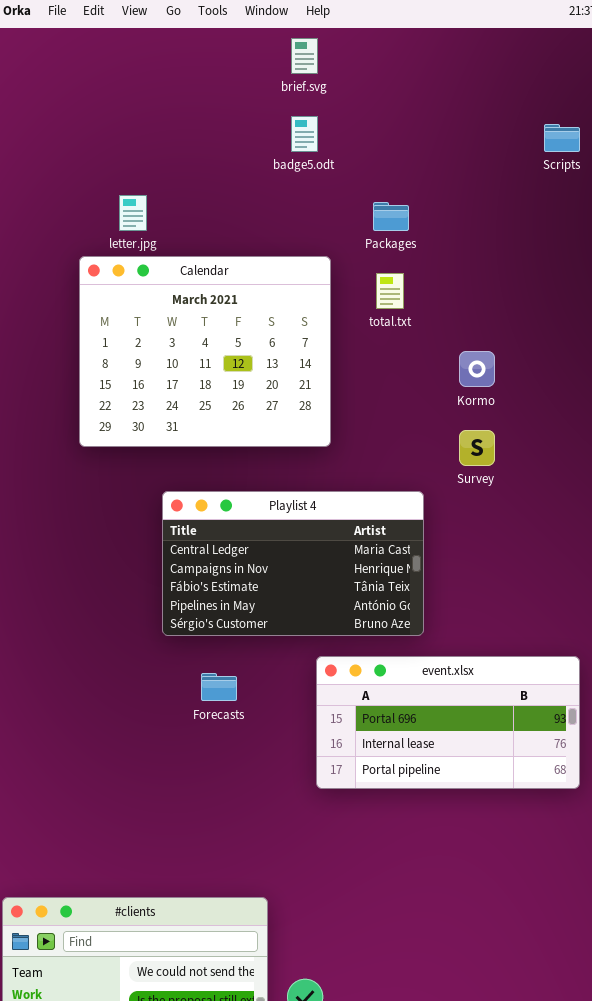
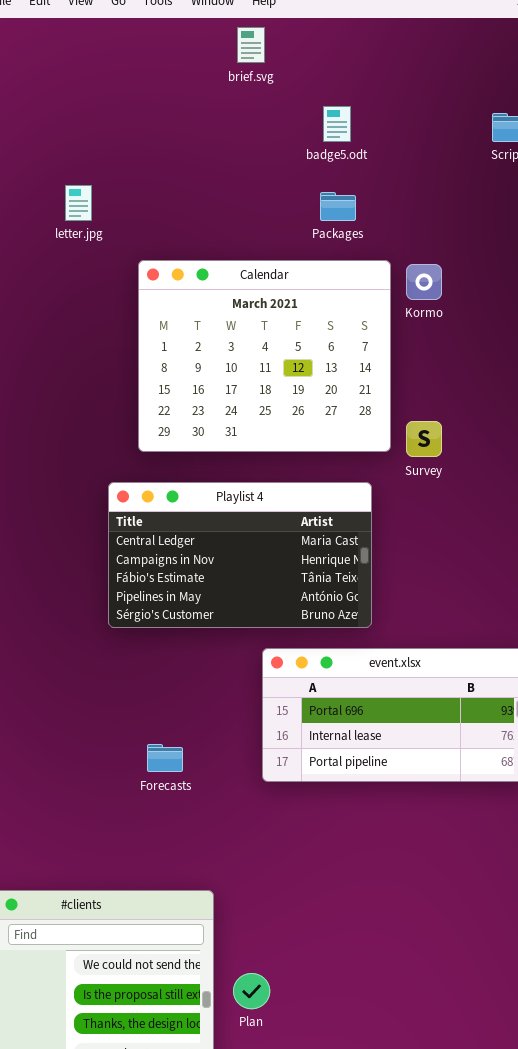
badge5.odt: [291,116,318,152] -> [323,106,351,142], moved
Calendar: [79,256,331,447] -> [138,260,391,452], moved
Kormo: [459,351,495,387] -> [406,264,442,300], moved
Forecasts: [201,673,237,701] -> [147,744,183,772], moved

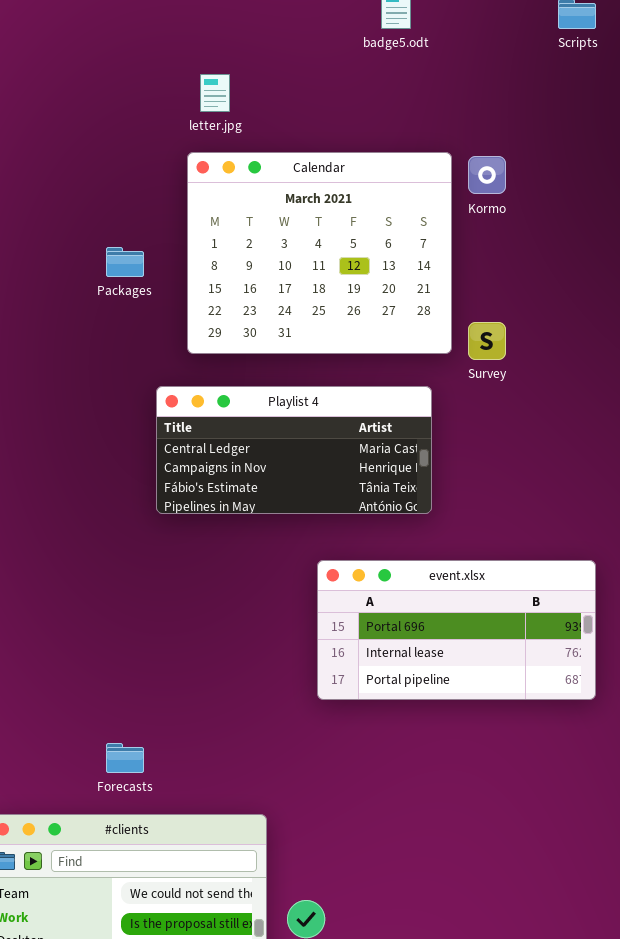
letter.jpg: [65,185,92,221] -> [200,74,230,112], moved
Packages: [320,192,356,221] -> [106,247,144,277], moved
Playlist 4: [108,482,372,628] -> [156,386,432,514], resized
Forecasts: [147,744,183,772] -> [106,743,144,773], moved

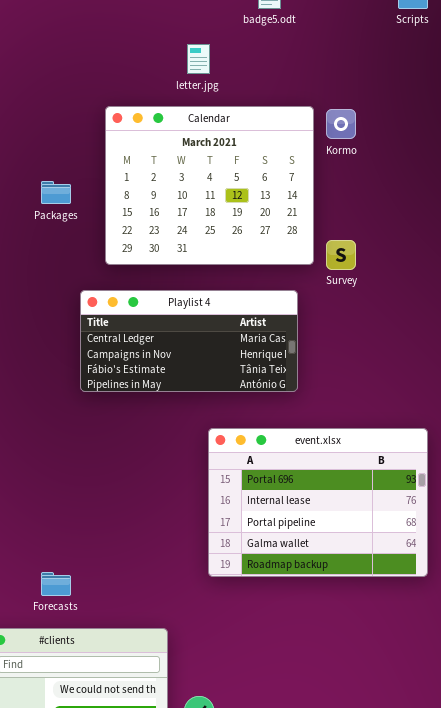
letter.jpg: [200,74,230,112] -> [187,44,210,74], moved
event.xlsx: [317,560,596,700] -> [208,428,428,577], resized

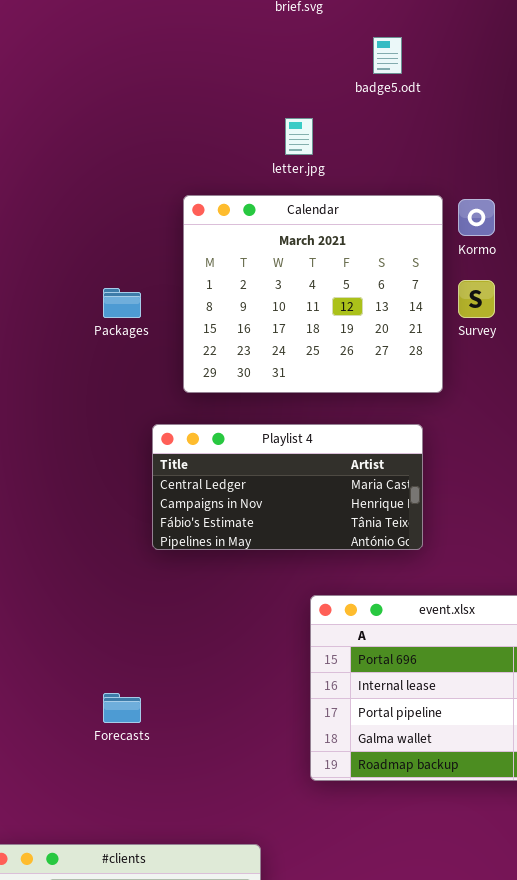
Survey: [326,240,356,270] -> [458,280,495,318], moved
Forecasts: [41,572,71,596] -> [103,693,141,723], moved

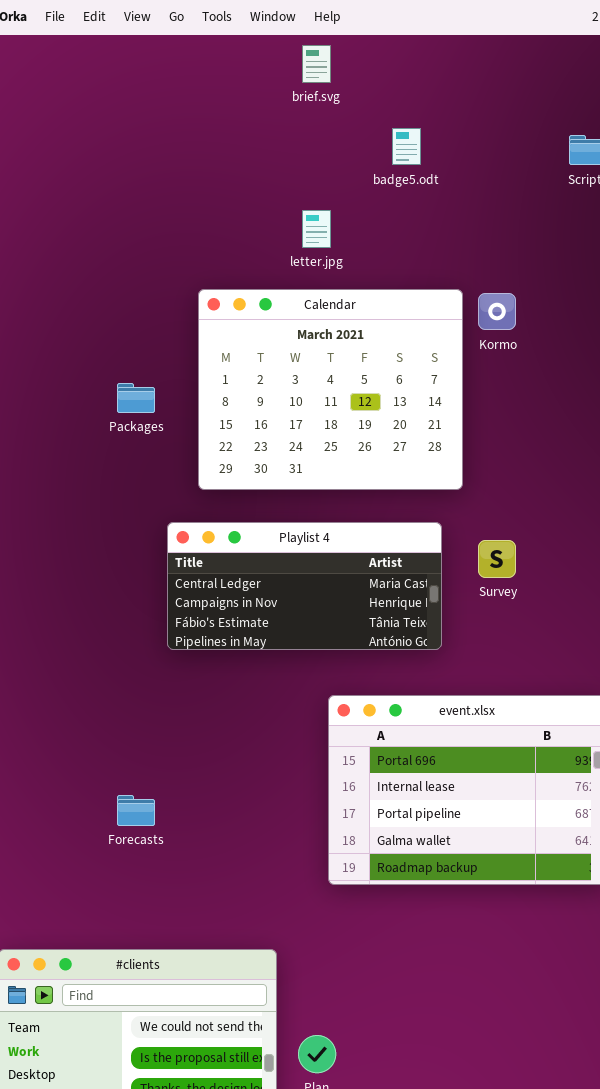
Survey: [458,280,495,318] -> [478,540,516,578], moved

